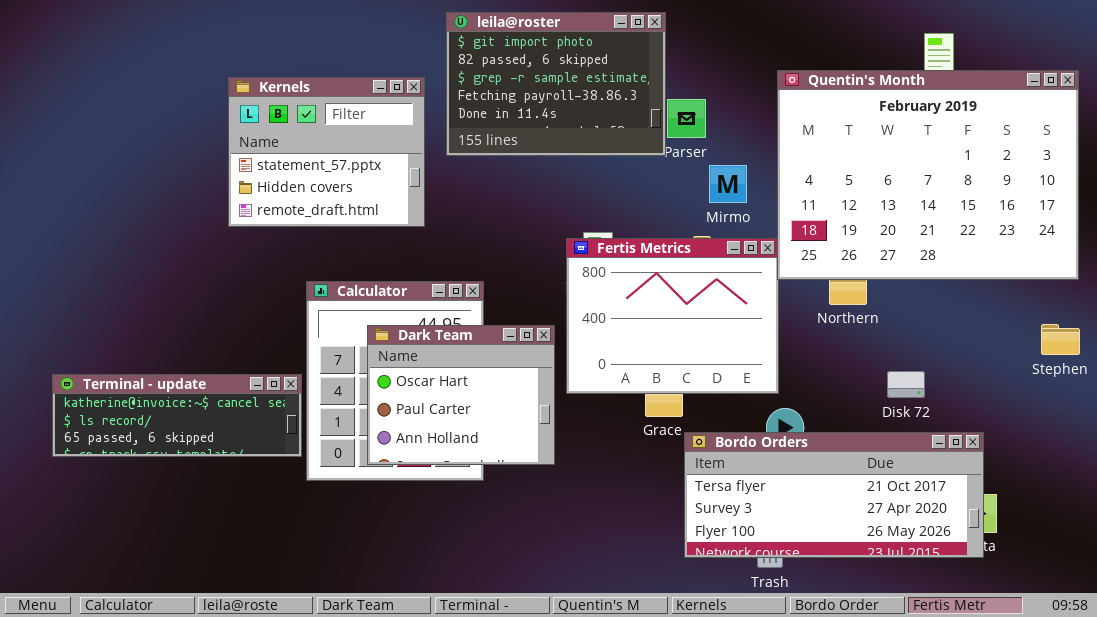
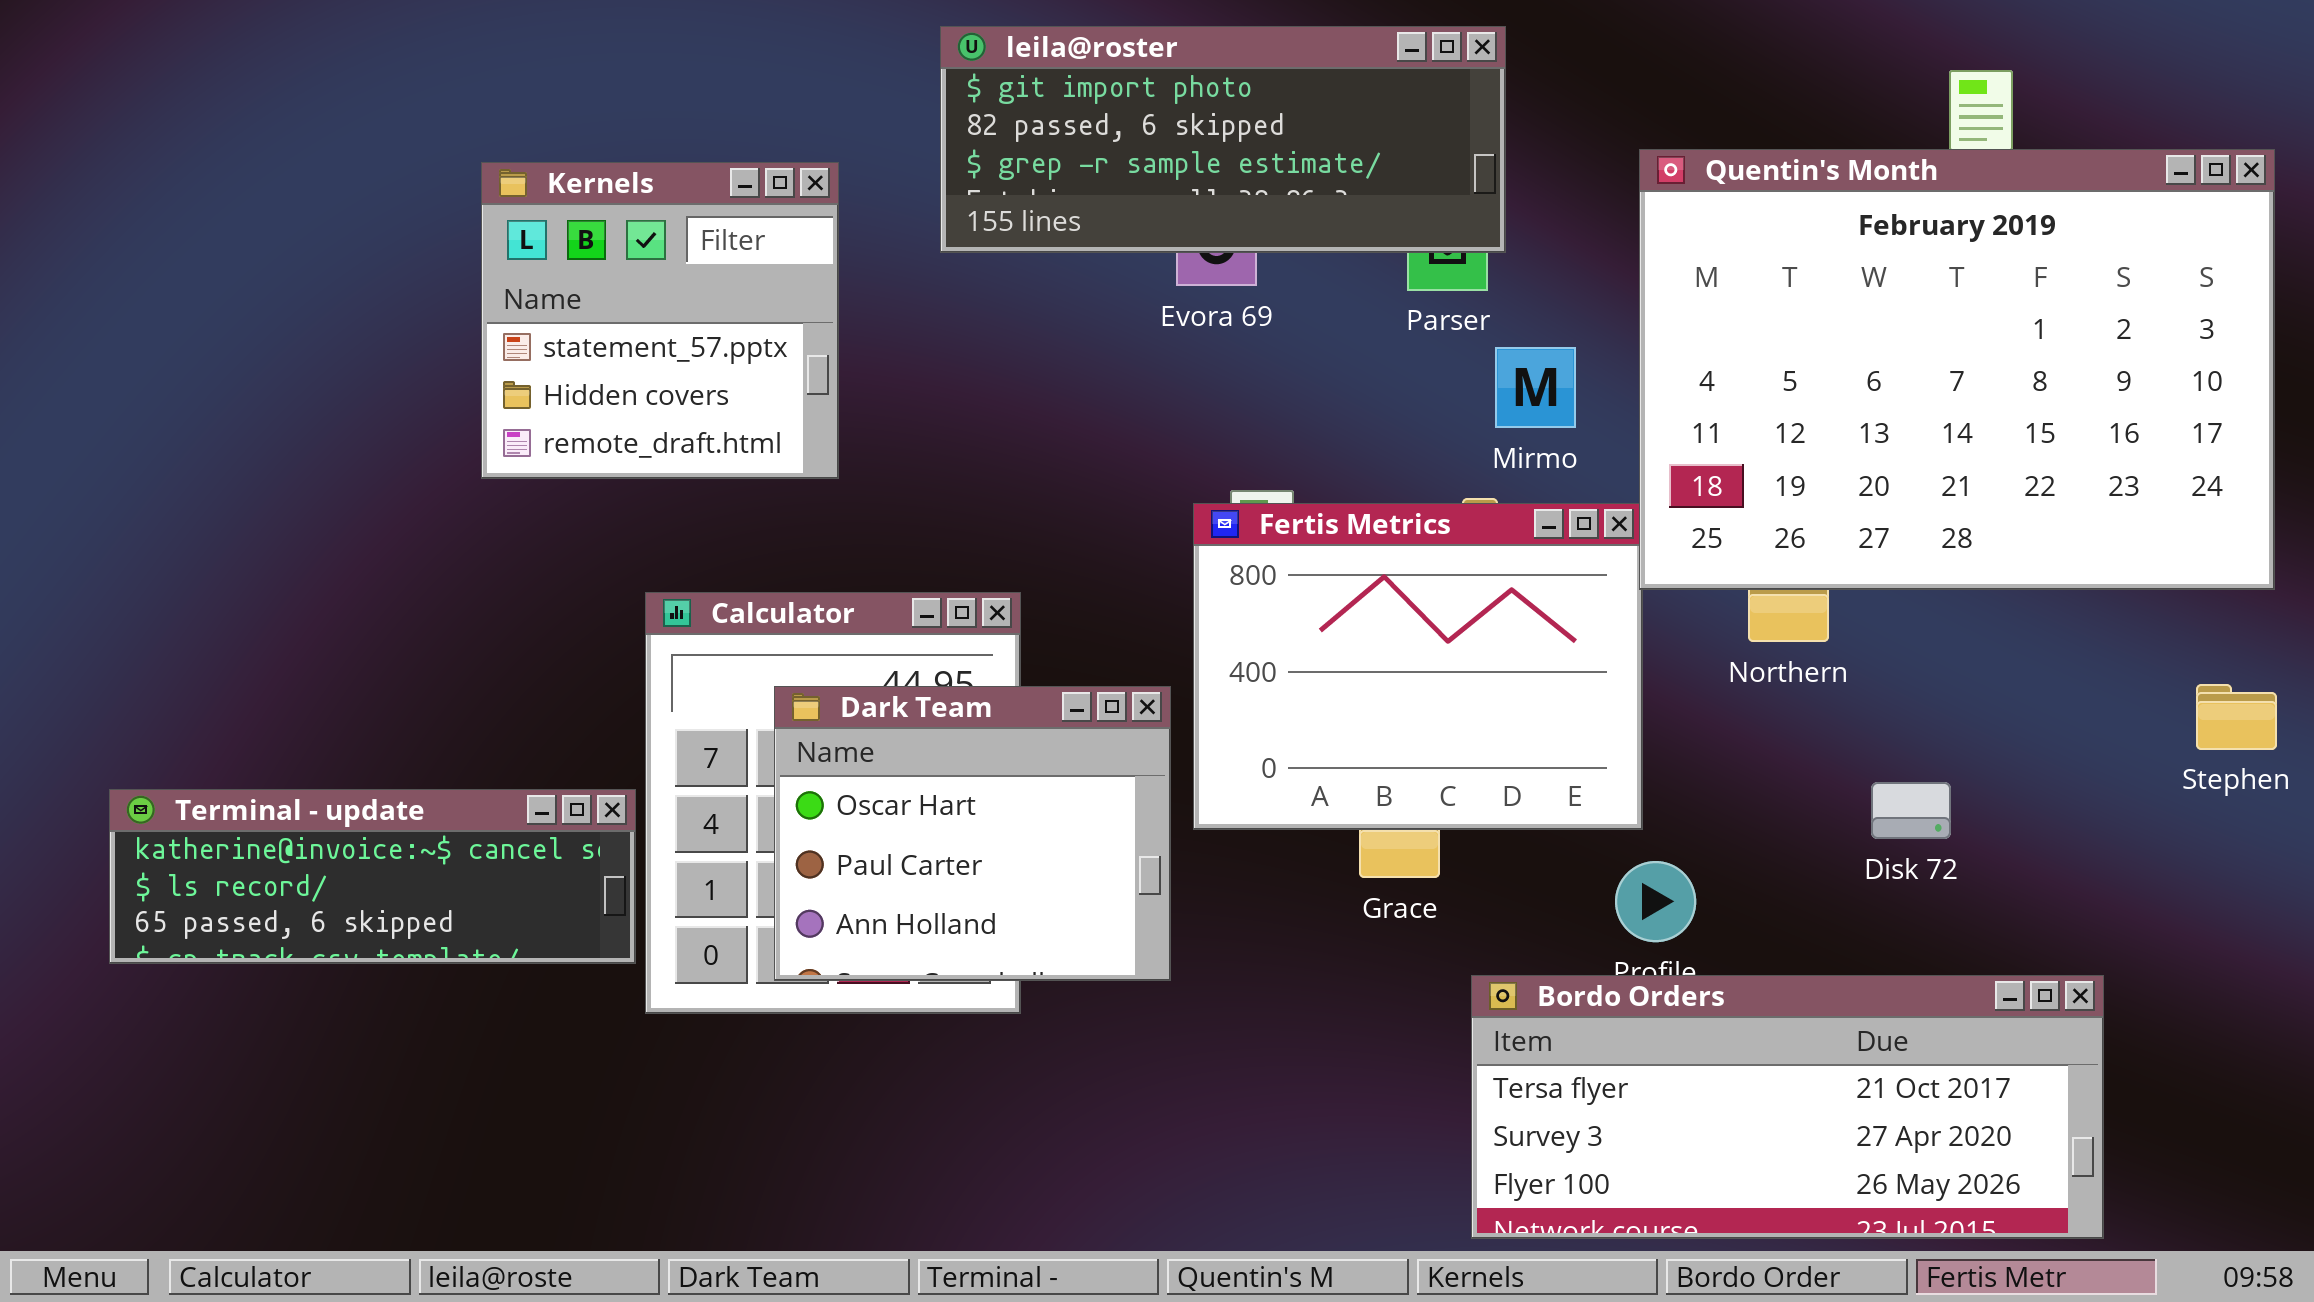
leila@roster: [446,12,666,156] -> [940,26,1506,253], resized
Kernels: [228,77,425,227] -> [481,162,839,479], resized
Bordo Orders: [684,432,984,558] -> [1471,975,2104,1239], moved

